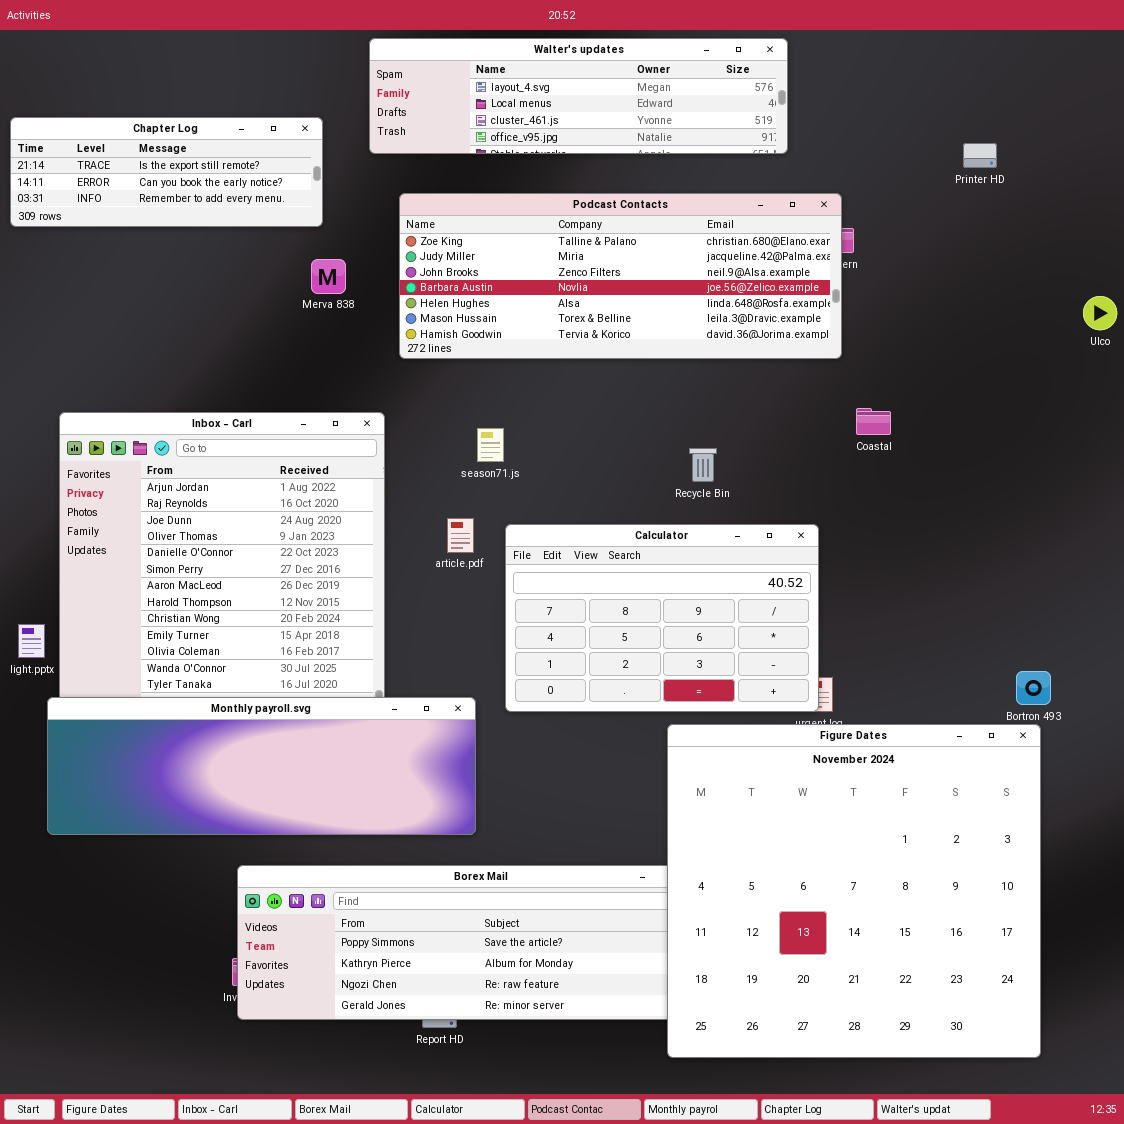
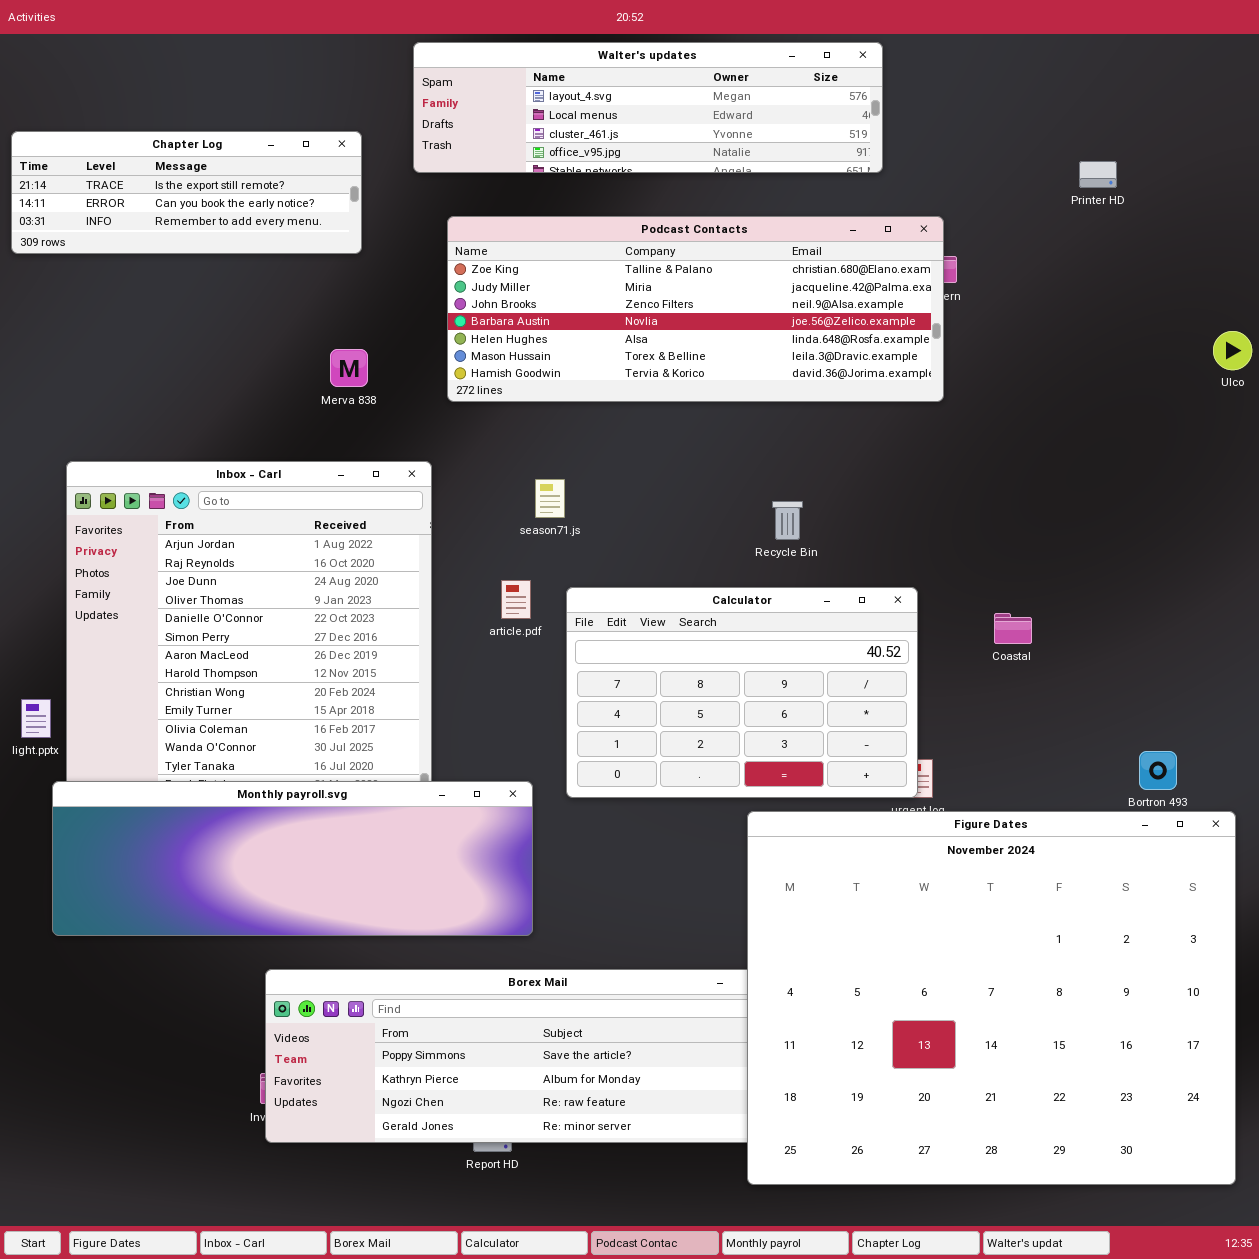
Merva 838: [311,259,346,294] -> [330,349,368,387], moved
Coastal: [856,408,891,435] -> [994,613,1032,644], moved
Figure Dates: [667,724,1041,1058] -> [747,811,1236,1185], resized

